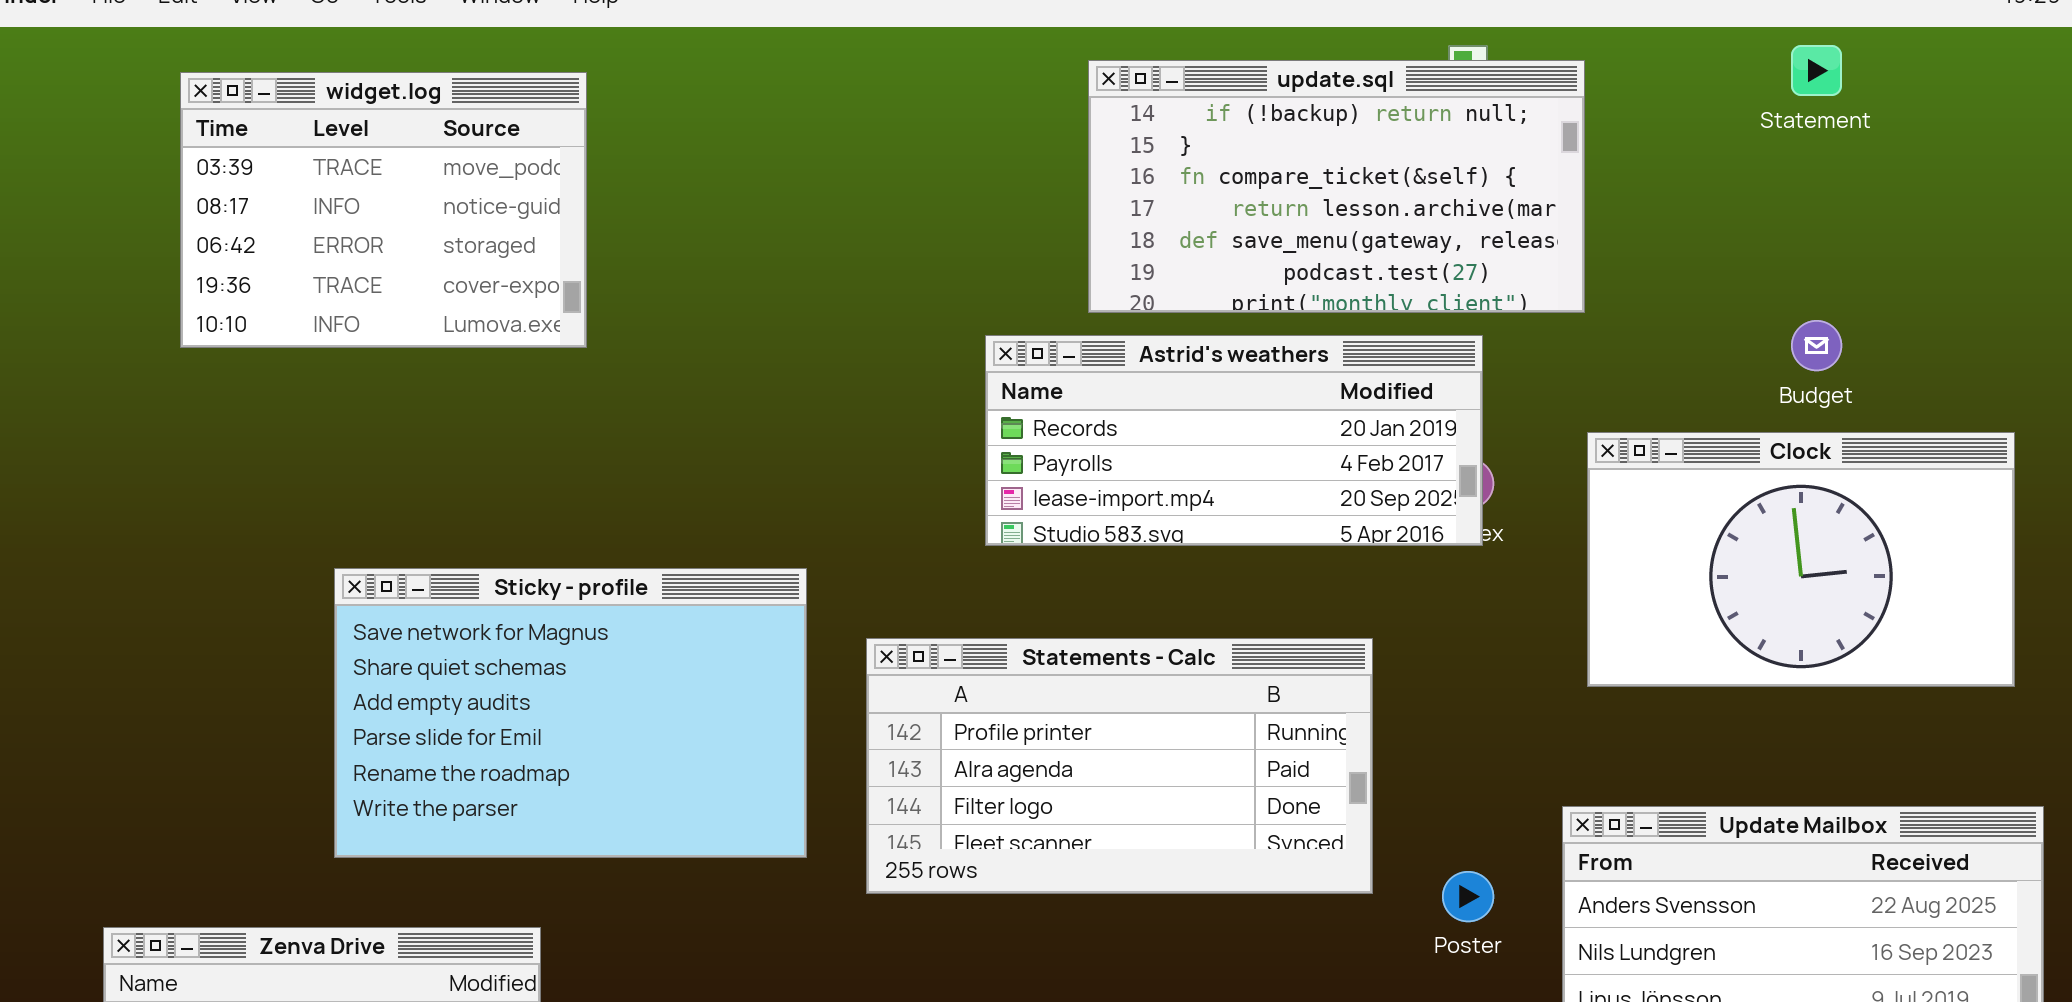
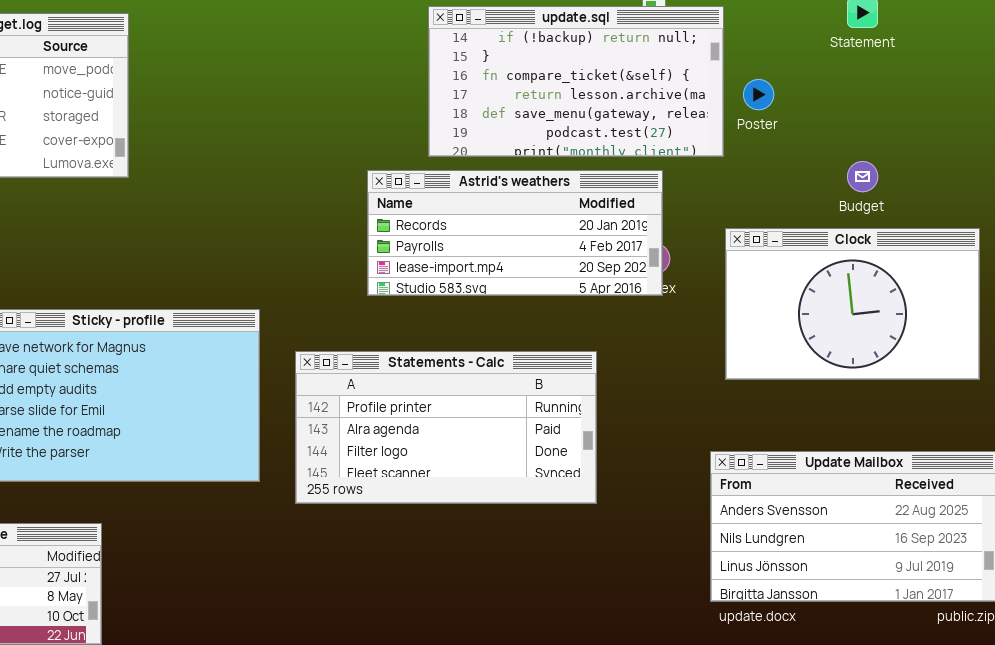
Poster: [1442,871,1494,922] -> [743,79,774,110], moved

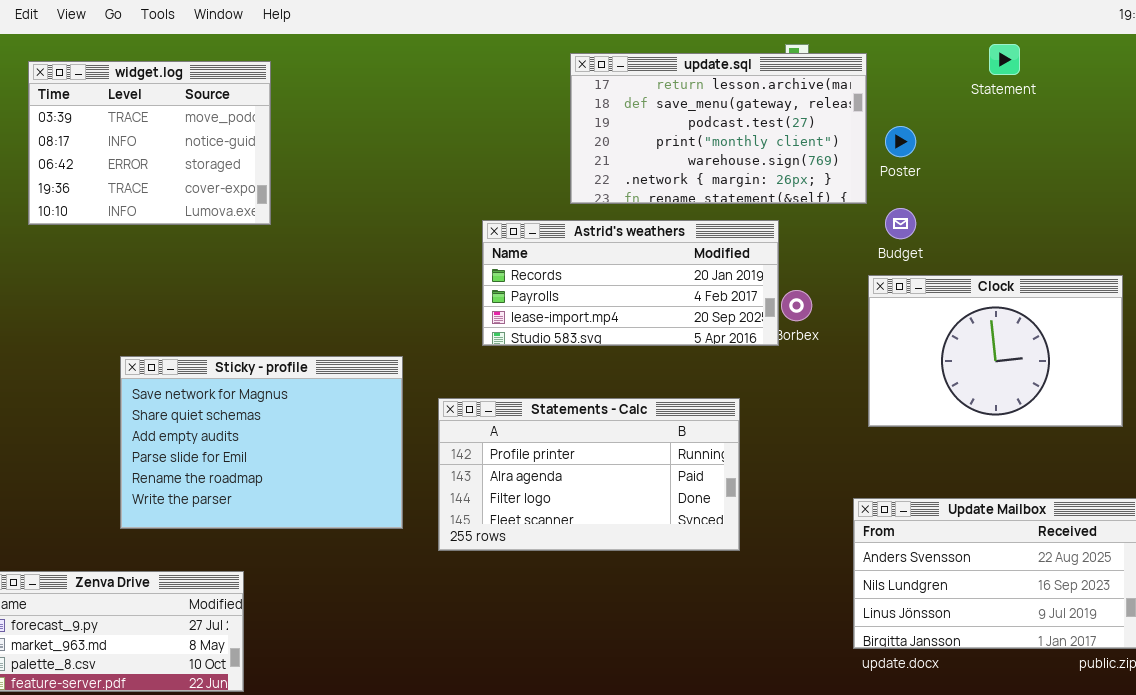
update.sql: [428,6,724,157] -> [570,53,867,204], scrolled down 3 rows
Budget: [847,161,878,192] -> [885,208,916,239], moved
Astrid's weathers: [367,170,663,296] -> [482,220,779,346], moved

